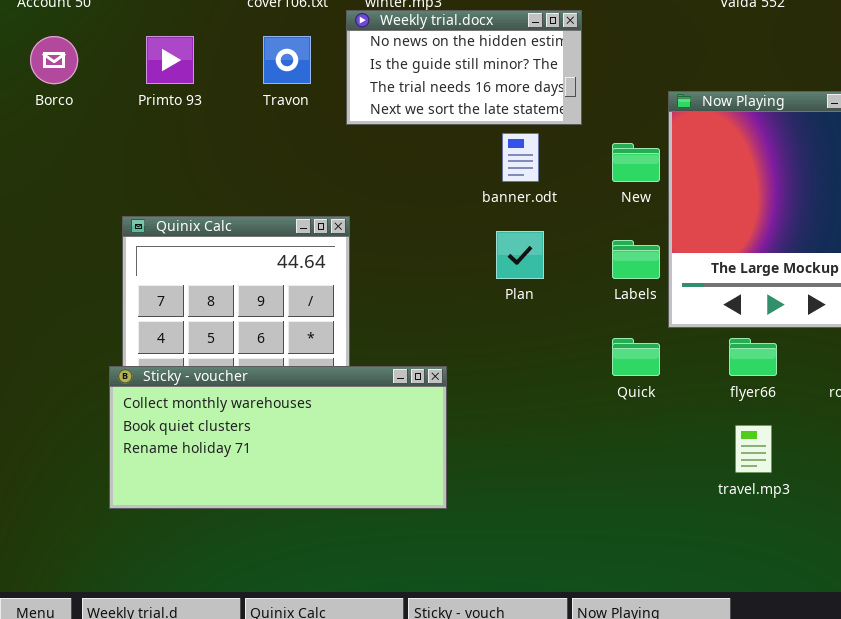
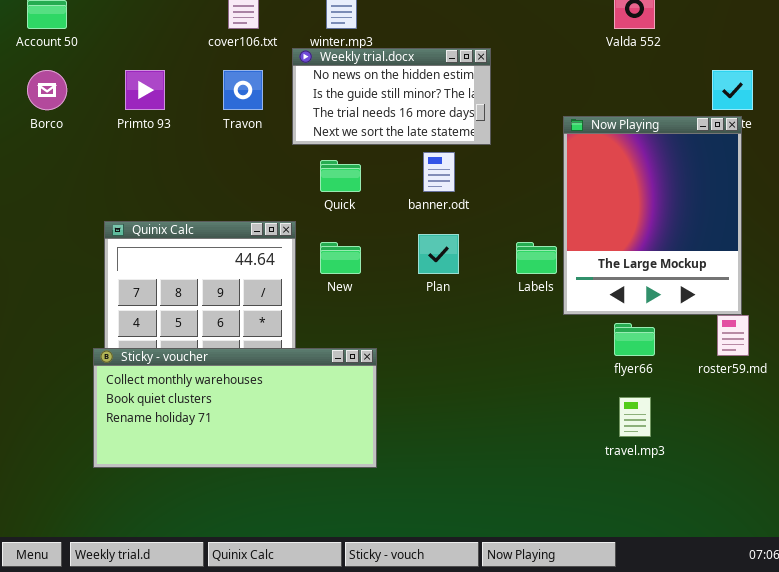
New: [612,143,660,182] -> [320,242,361,274], moved
Quick: [612,338,660,376] -> [320,160,361,192], moved

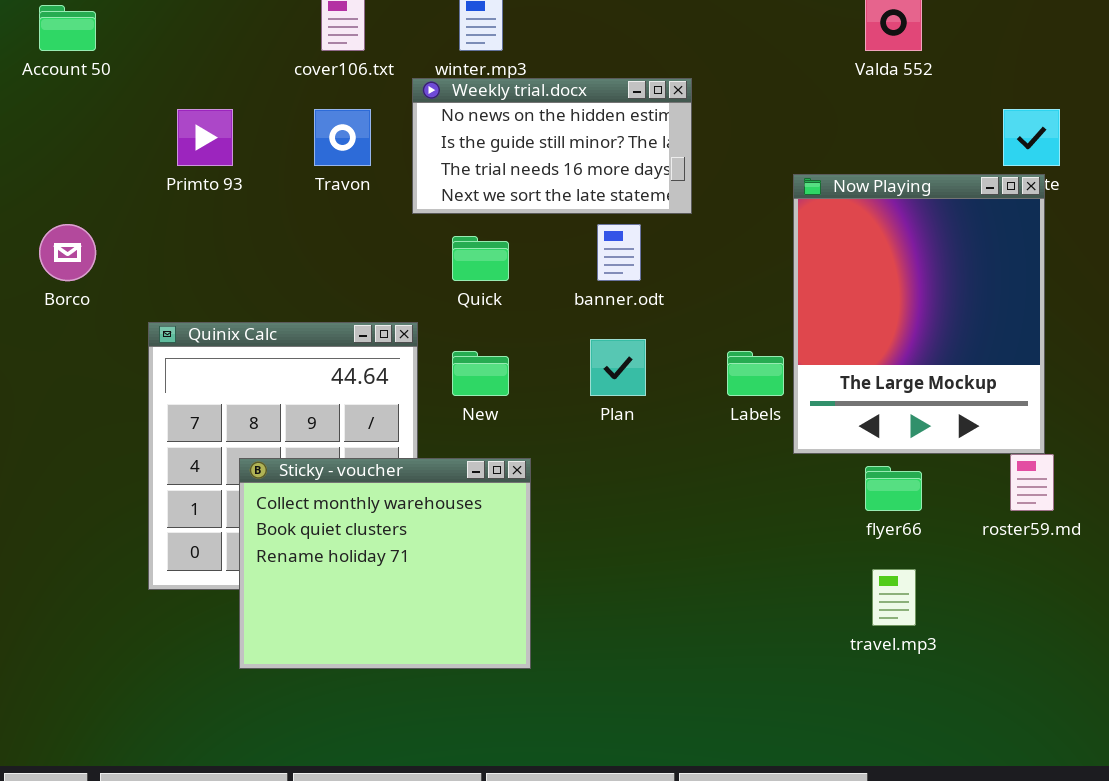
Borco: [27,70,67,110] -> [39,224,96,281], moved
Sticky - voucher: [93,348,377,468] -> [239,458,531,669], resized

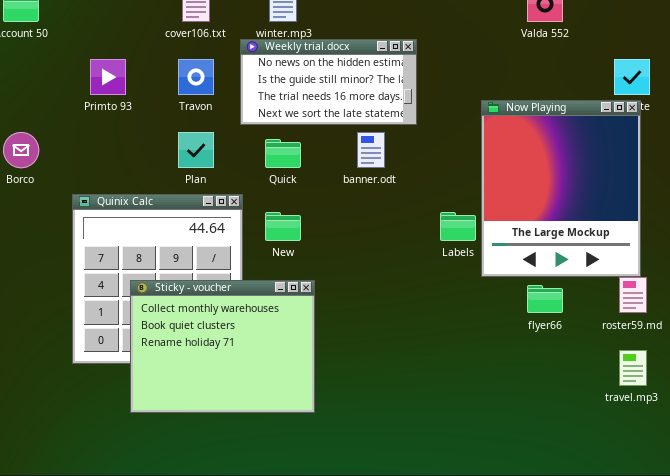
Plan: [590,339,646,396] -> [178,132,214,168], moved
travel.mp3: [872,569,916,626] -> [619,350,647,386], moved

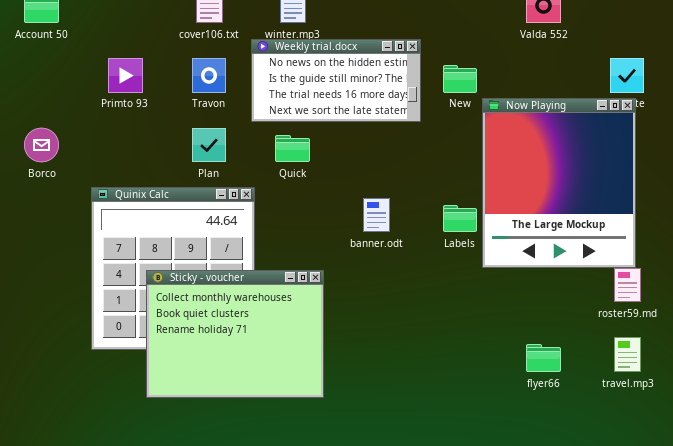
banner.odt: [357,132,385,168] -> [363,198,390,232], moved
New: [265,212,301,241] -> [443,65,477,93], moved
flyer66: [527,285,563,313] -> [526,344,561,372], moved

